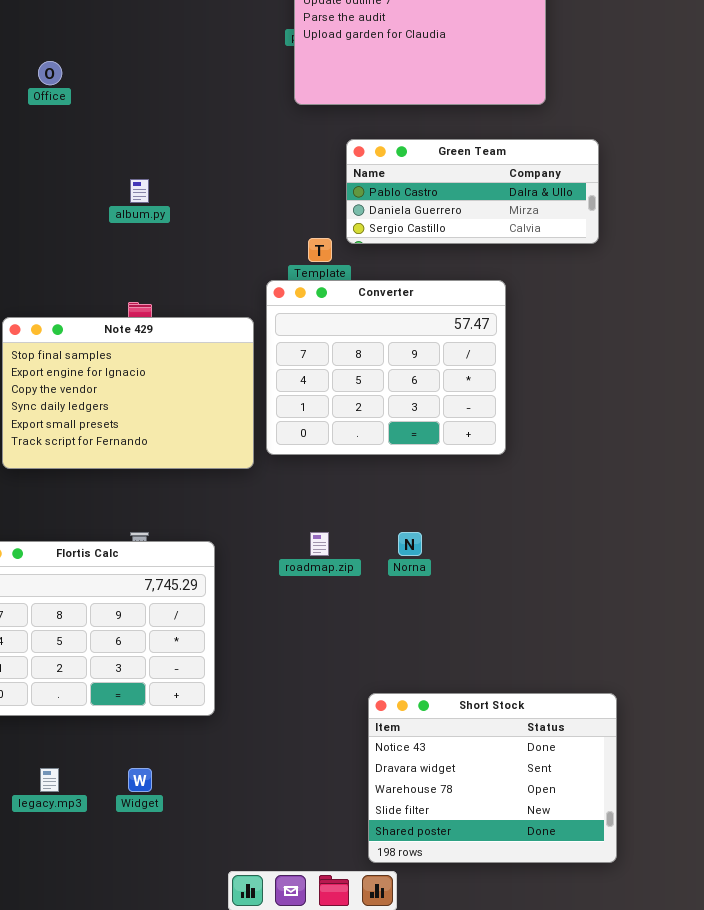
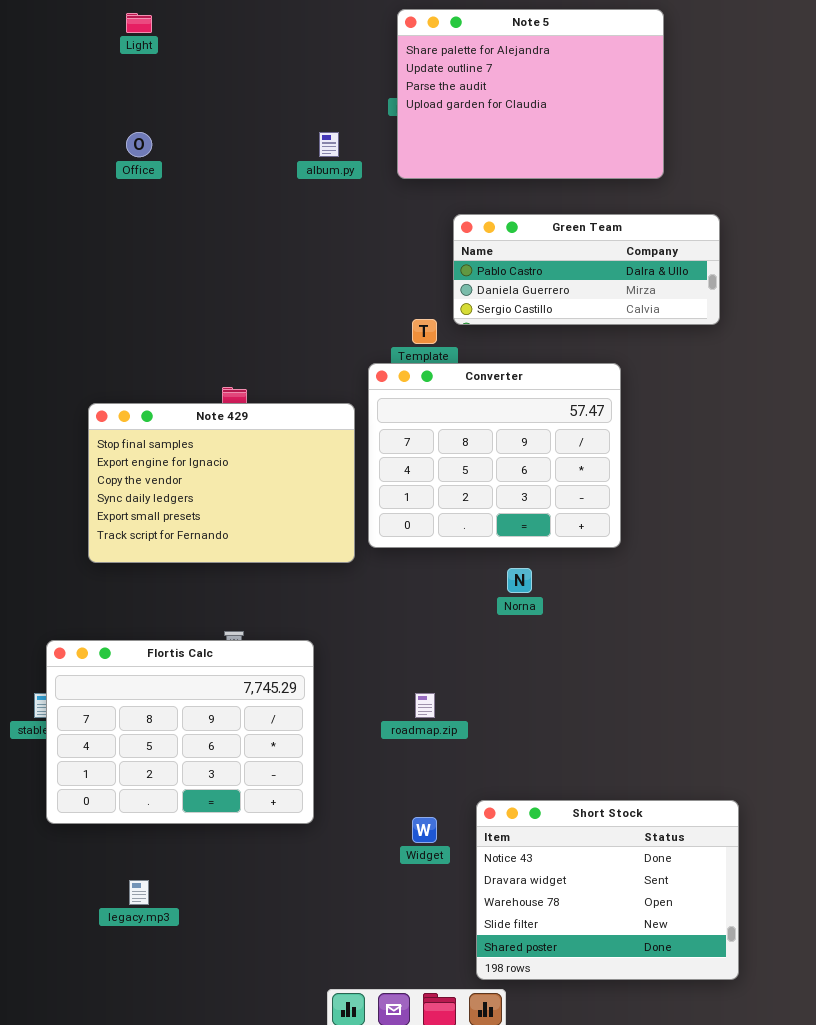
album.py: [130,179,149,203] -> [319,132,339,157], moved
roadmap.zip: [310,532,329,556] -> [415,693,435,718], moved
Norna: [398,532,422,556] -> [507,568,532,593], moved
Widget: [128,768,152,792] -> [412,817,437,843], moved

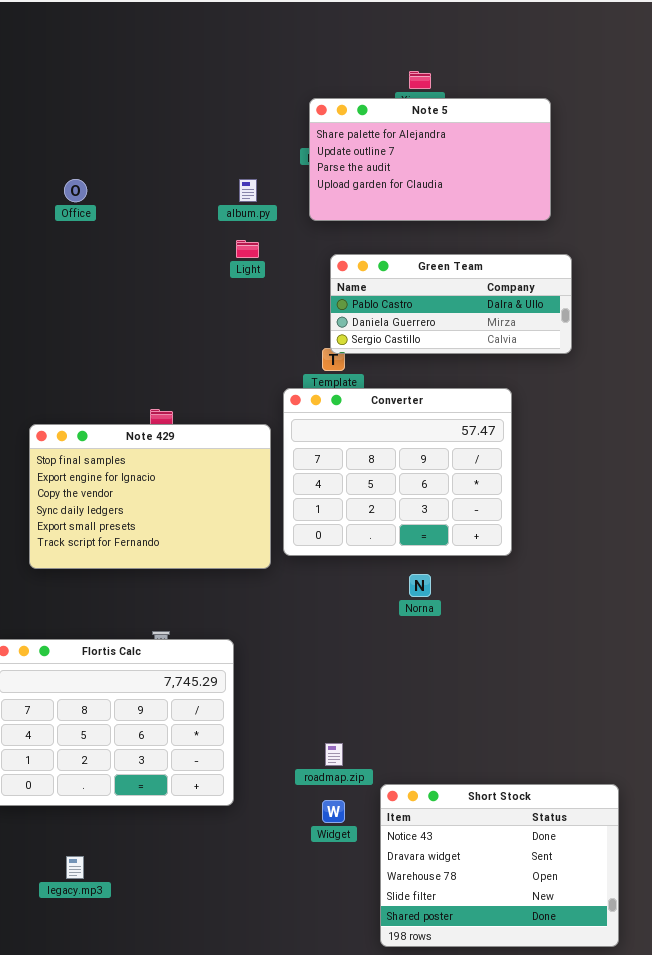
Note 5: [397,9,664,179] -> [309,98,551,221], resized
Light: [126,13,152,33] -> [236,240,259,258], moved
Green Team: [453,214,720,325] -> [330,254,572,354], moved
roadmap.zip: [415,693,435,718] -> [325,743,343,766], moved

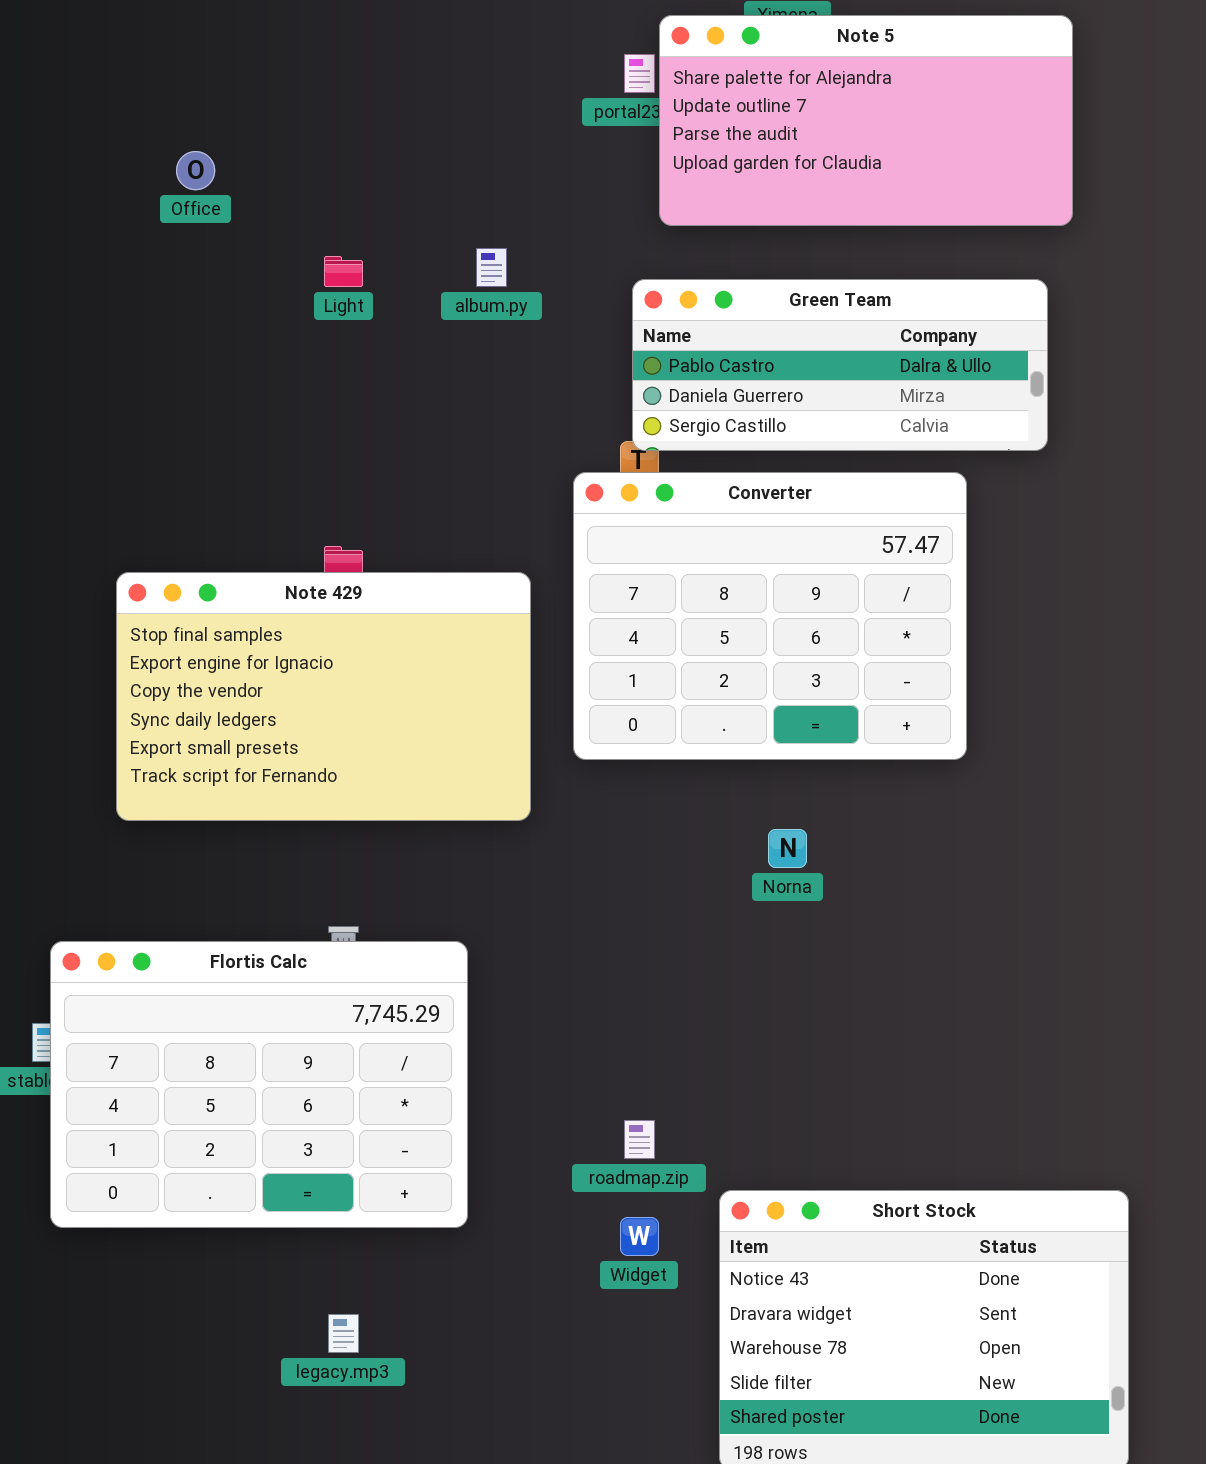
Note 5: [309,98,551,221] -> [659,15,1073,226], moved
album.py: [239,179,257,202] -> [476,248,507,287], moved
Light: [236,240,259,258] -> [324,256,363,287], moved
Converter: [283,388,512,556] -> [573,472,967,760], moved
legacy.mp3: [66,856,84,879] -> [328,1314,359,1353], moved

